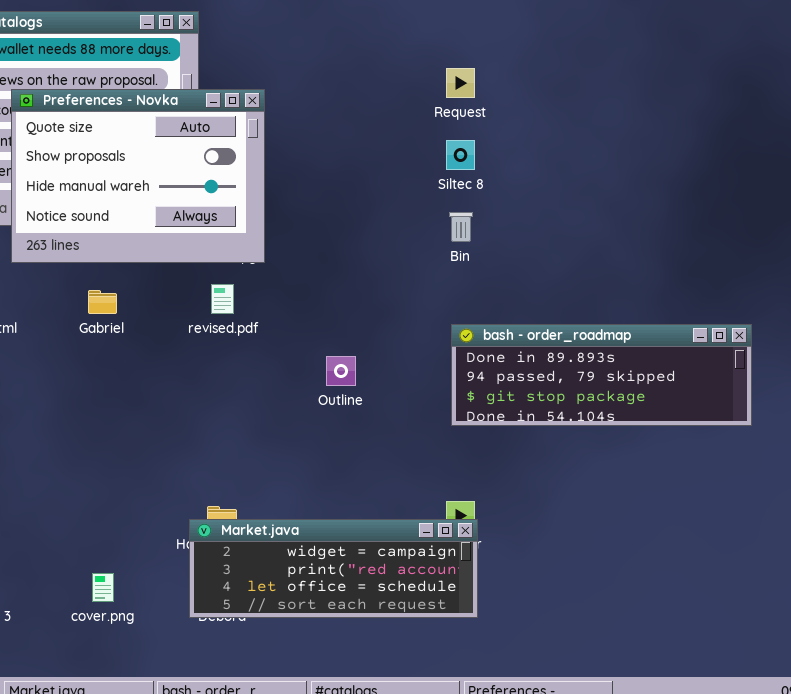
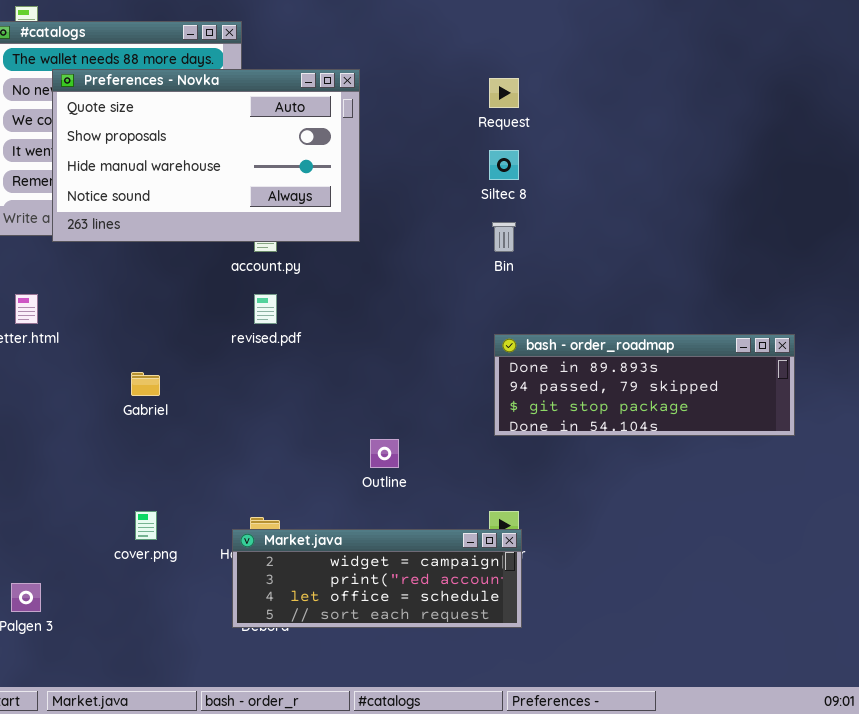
Preferences - Novka: [11,89,265,263] -> [52,69,360,242], moved, resized
Gabriel: [88,290,117,314] -> [131,372,160,396], moved
Outline: [326,356,356,386] -> [370,439,399,468], moved
cover.png: [92,573,114,602] -> [135,511,157,540], moved

